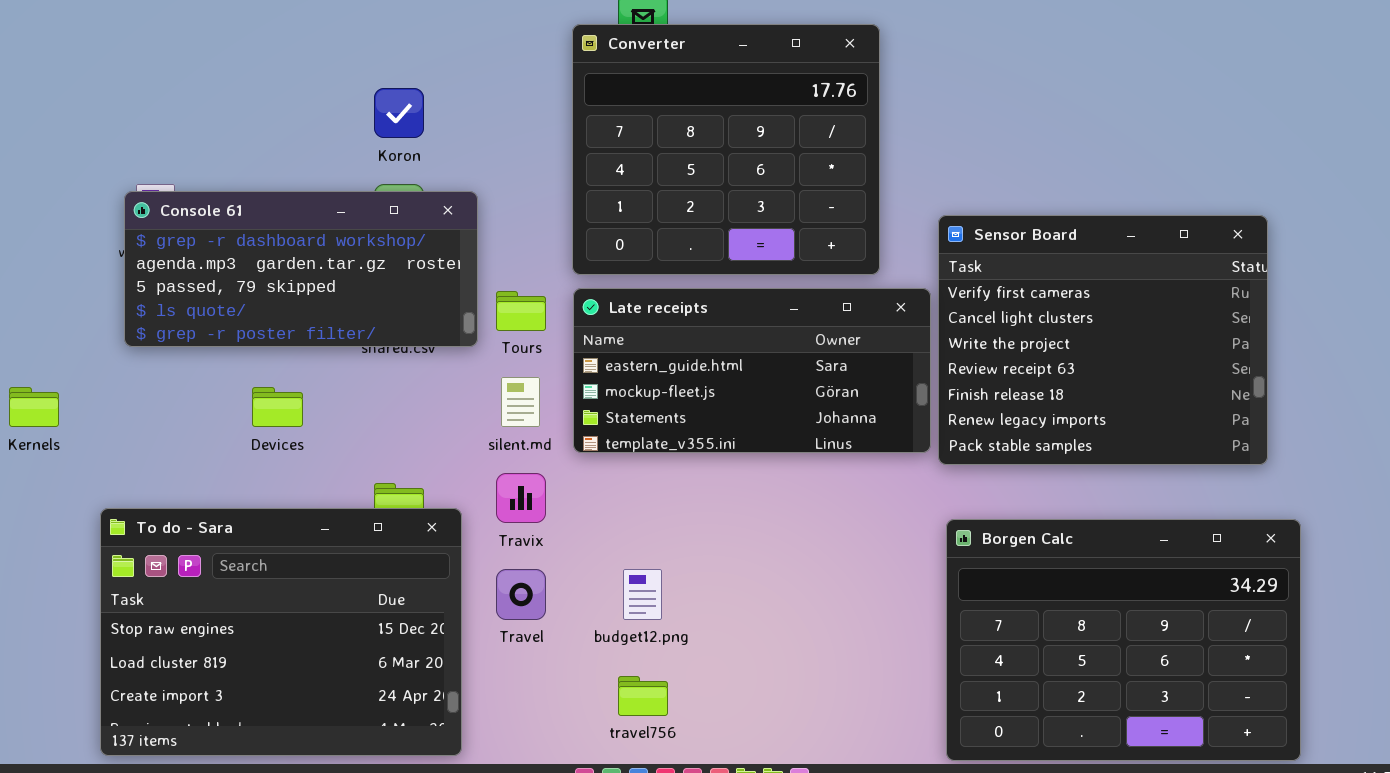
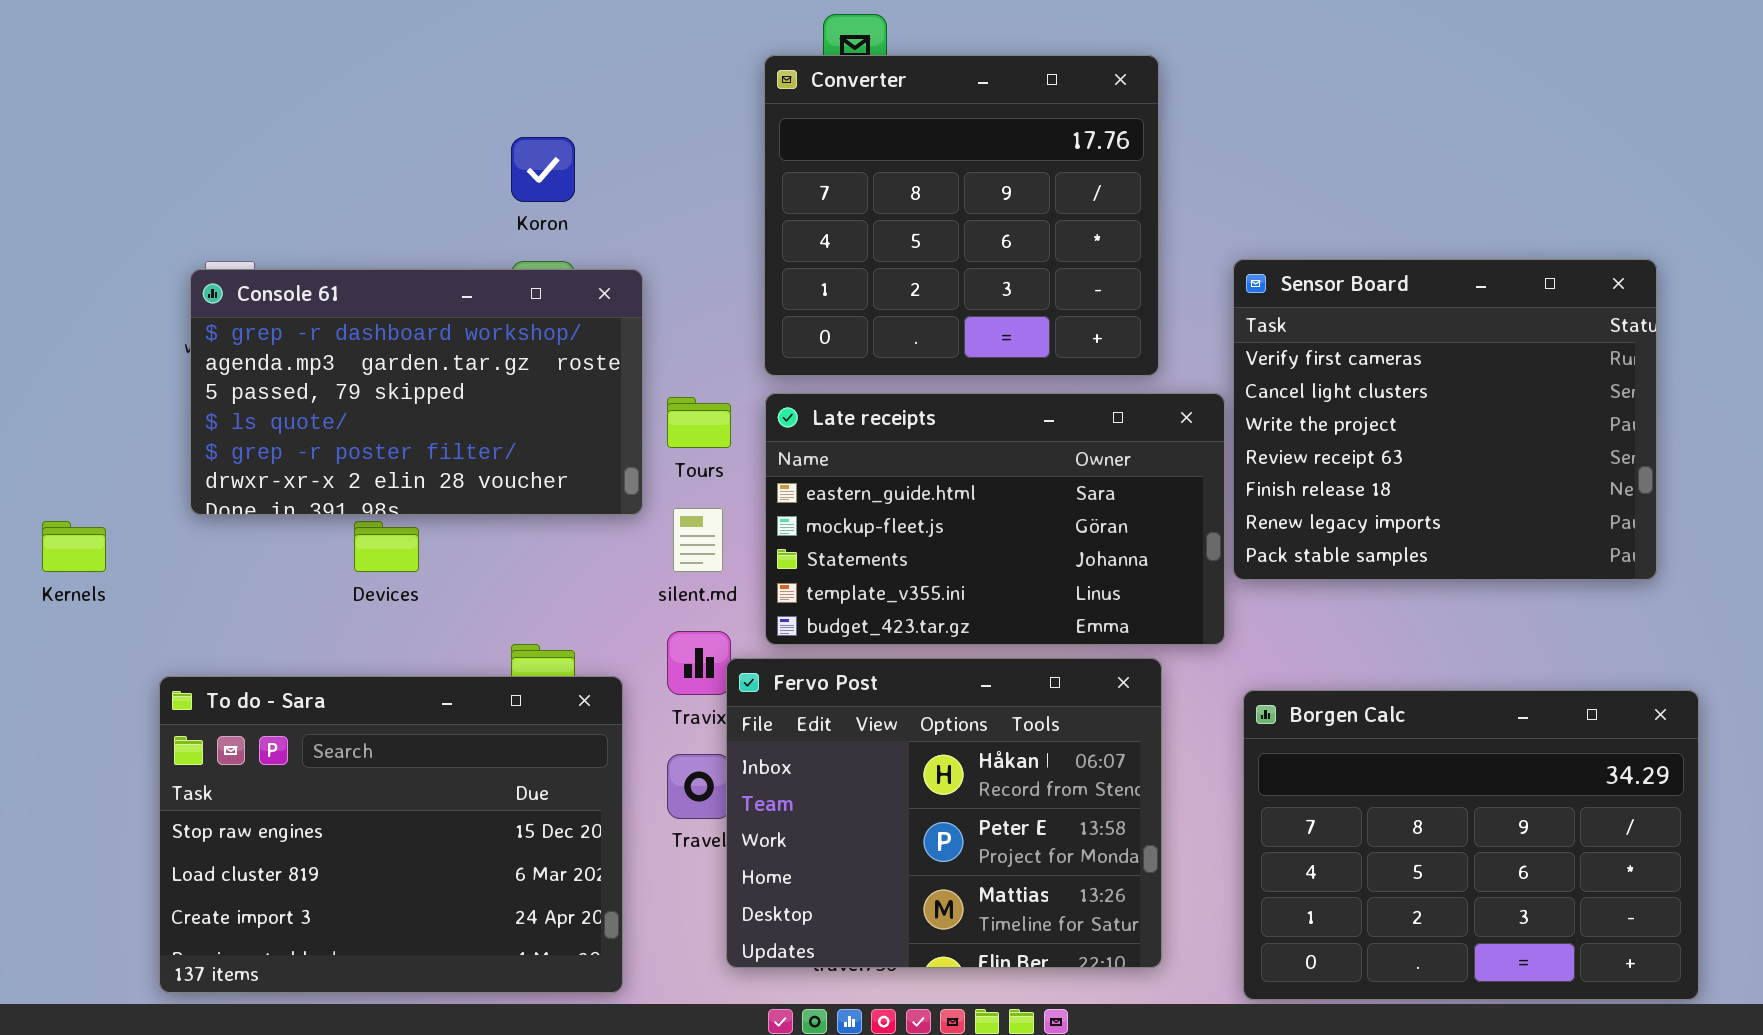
Console 61: [124,191,478,347] -> [190,269,643,515], resized
Sensor Board: [938,215,1268,465] -> [1233,259,1657,580], moved
Late receipts: [573,288,931,453] -> [765,393,1225,645], resized
Fervo Post: none -> [726,658,1162,968], opened

